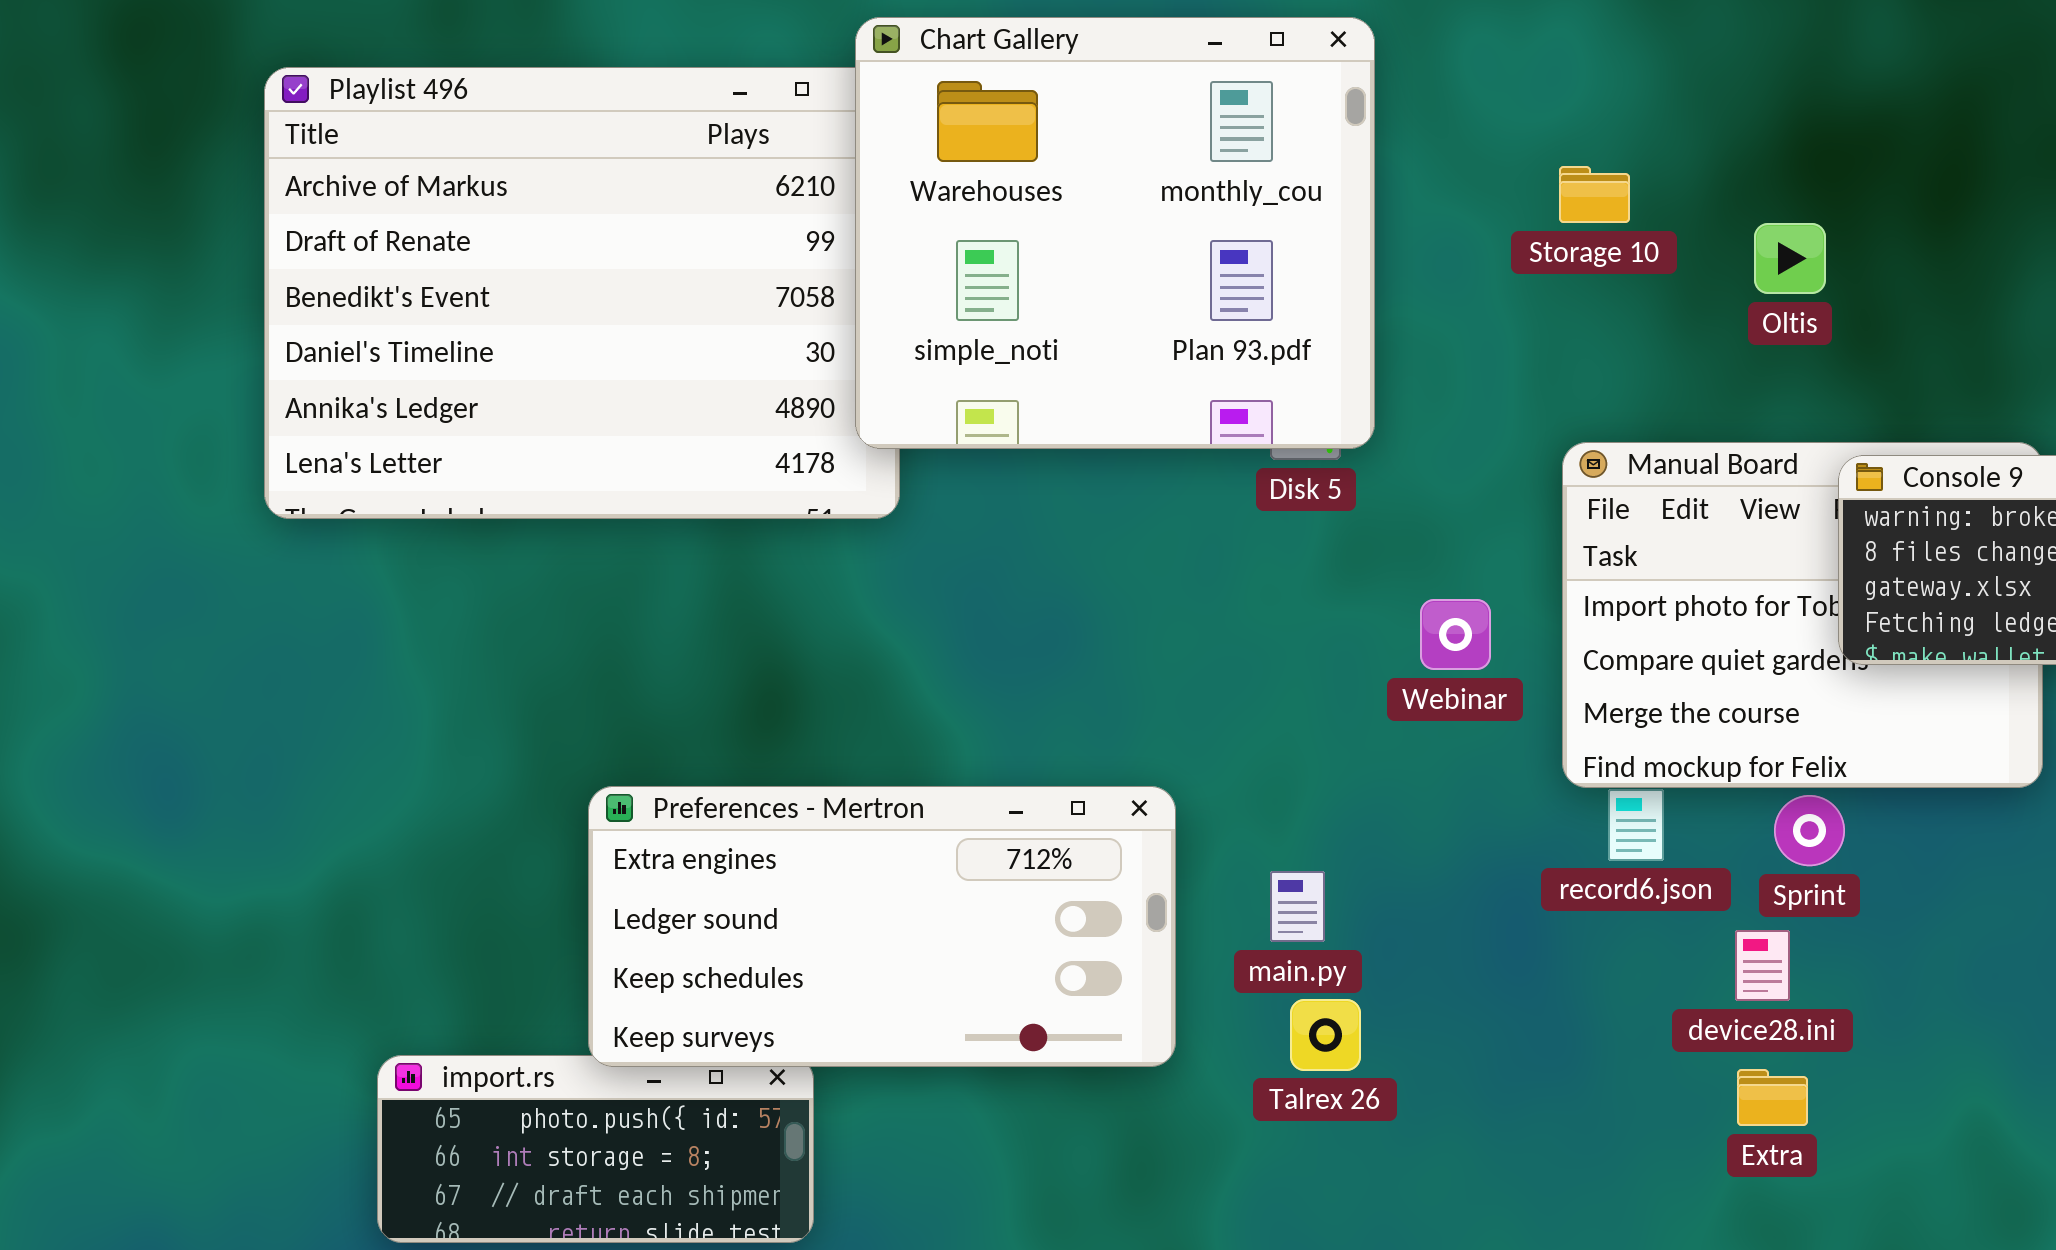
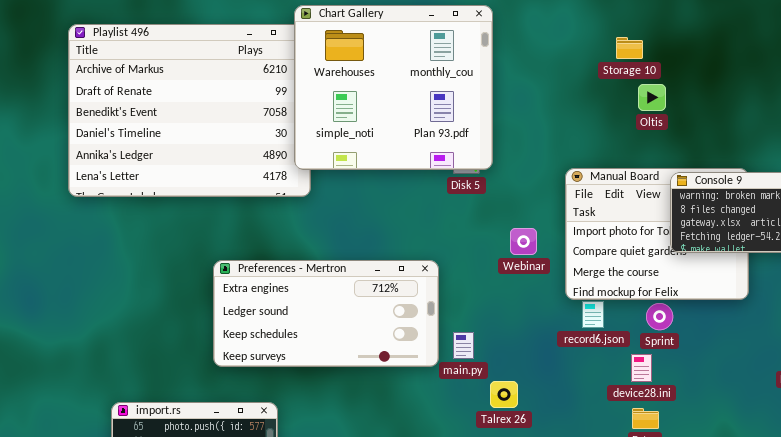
Storage 10: [1559,166,1630,223] -> [616,37,643,59], moved
Preferences - Mertron: [588,786,1176,1067] -> [213,260,439,367], moved
Talrex 26: [1290,999,1361,1071] -> [490,381,518,408], moved

